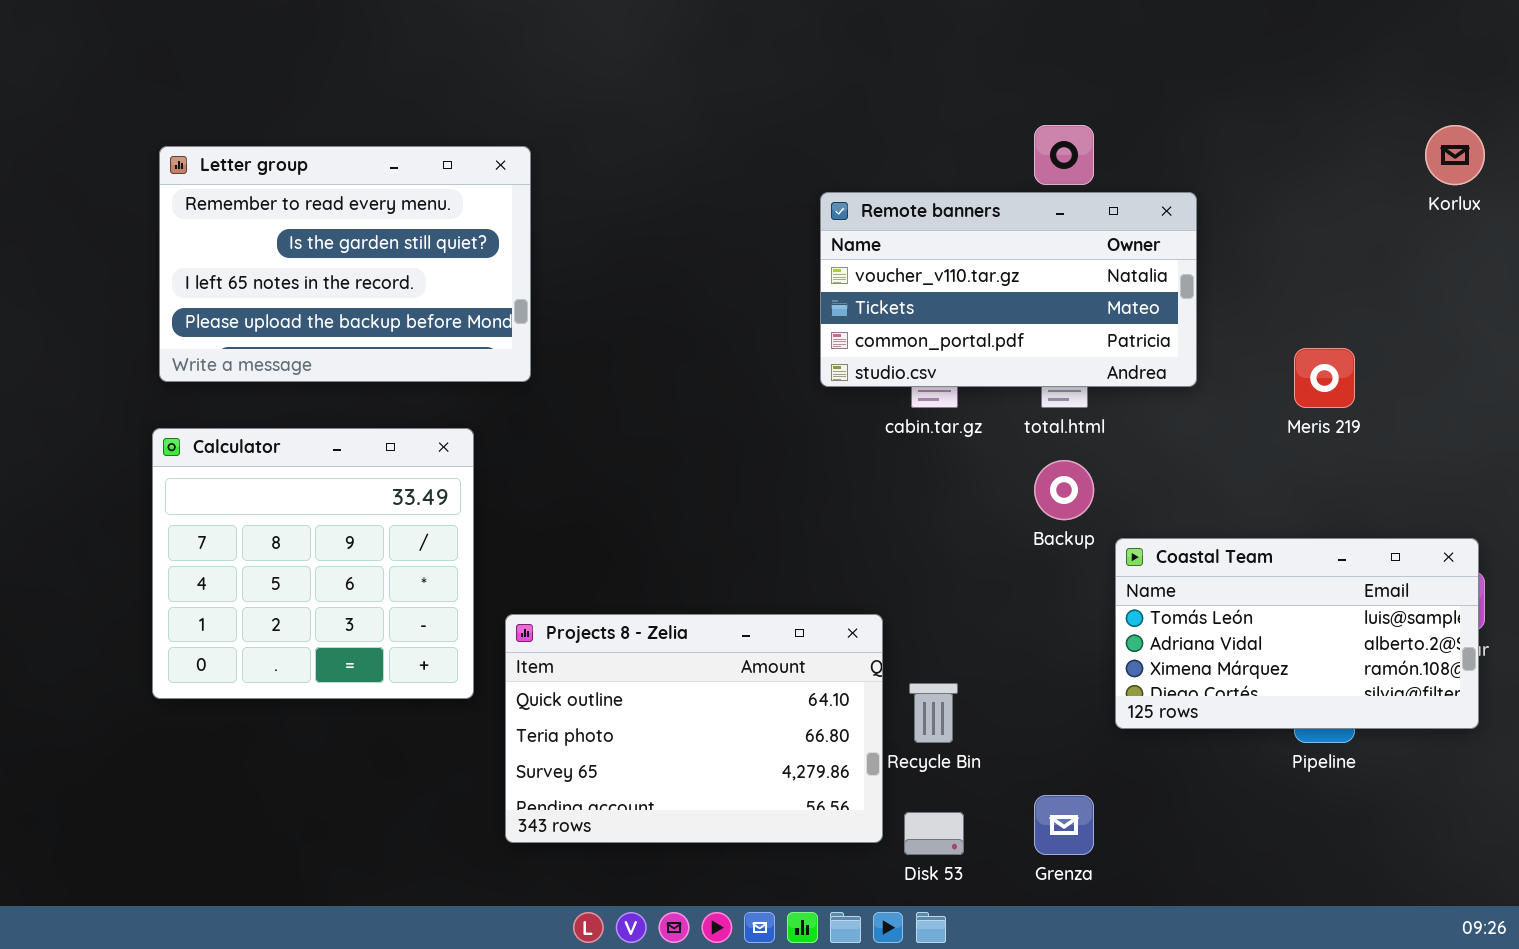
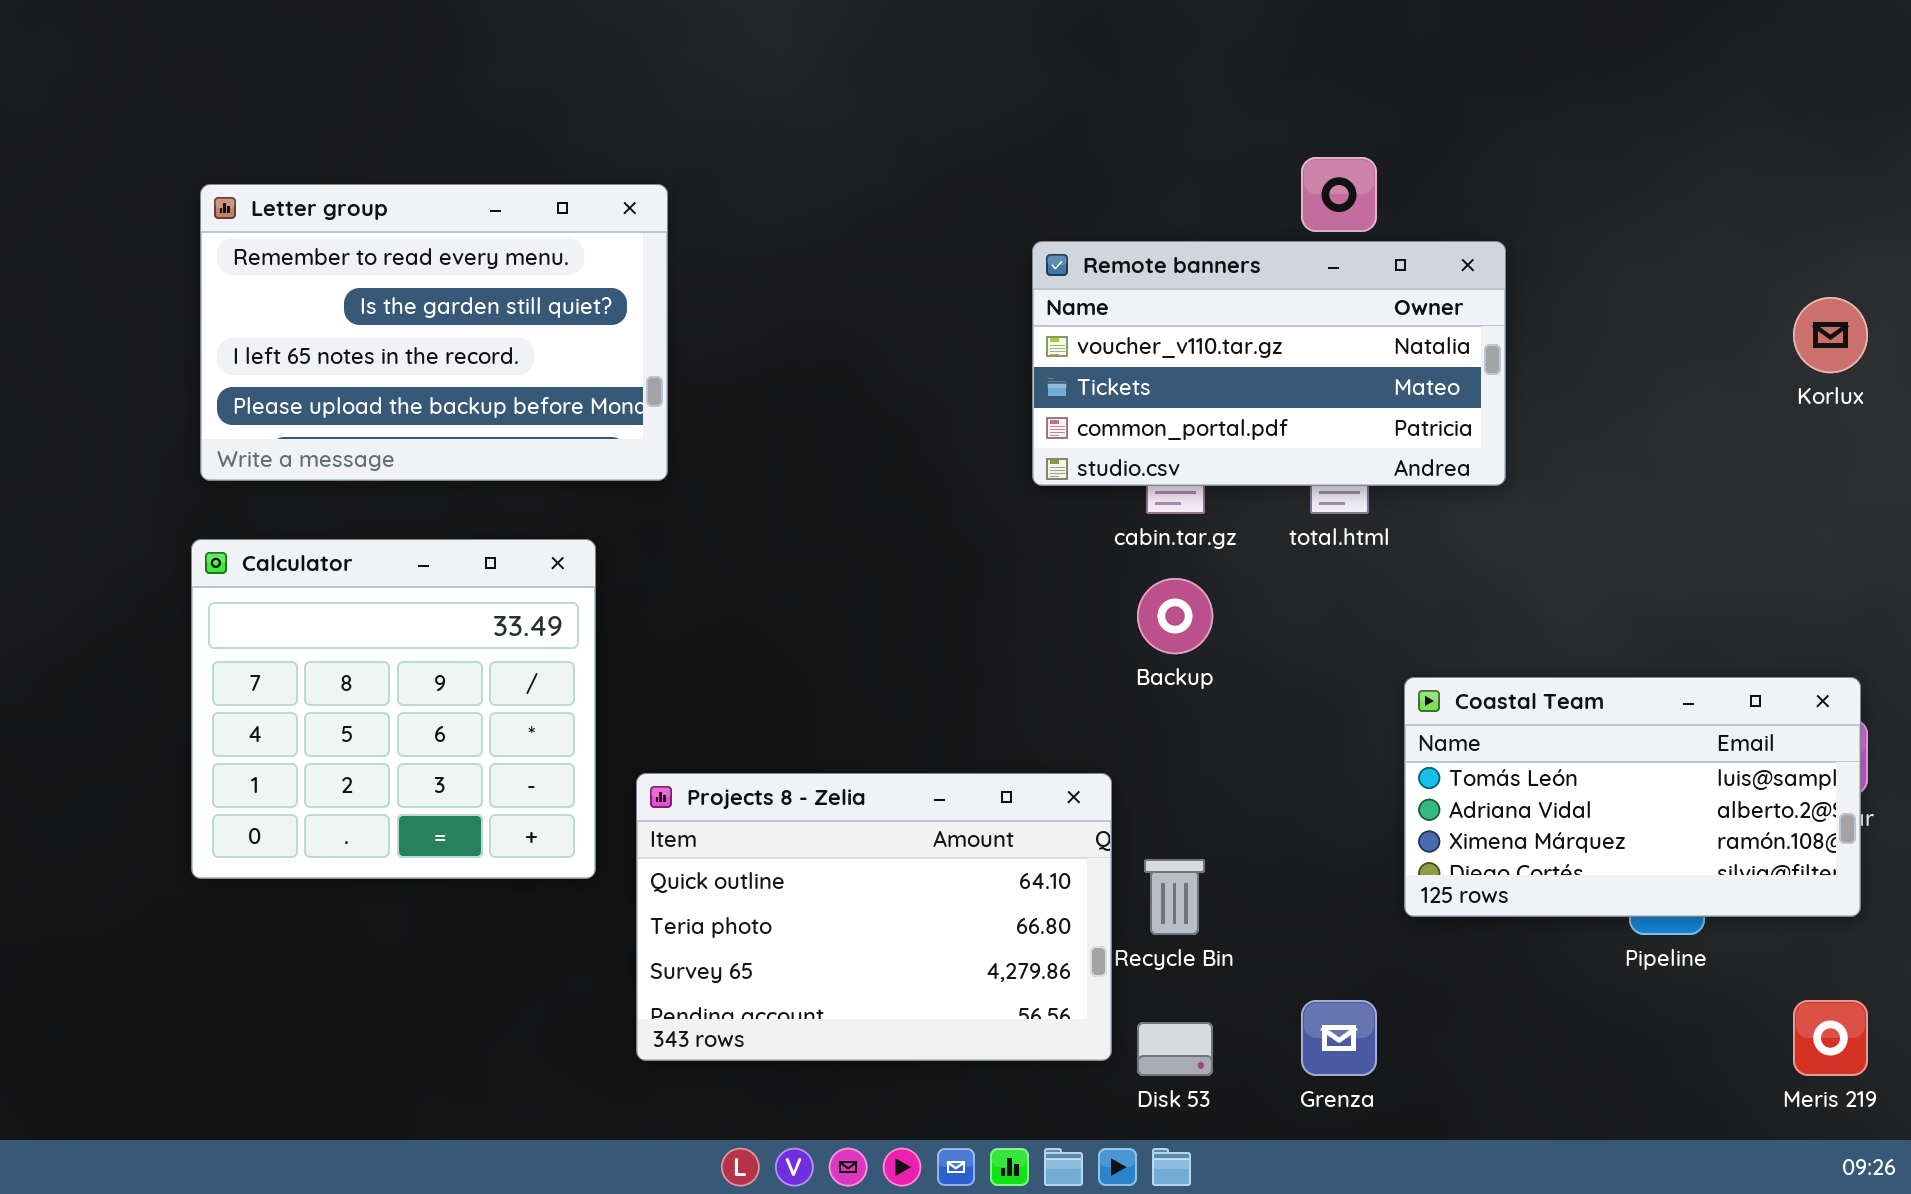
Korlux: [1425,125,1485,185] -> [1793,297,1868,373], moved
Meris 219: [1294,348,1355,408] -> [1793,1000,1868,1076], moved
Backup: [1034,460,1094,520] -> [1137,578,1213,654], moved

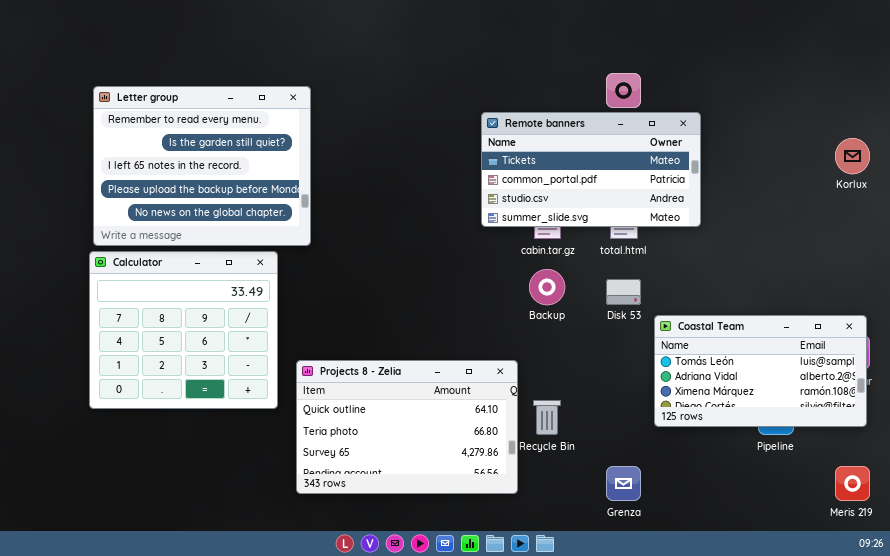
Letter group: [200,184,668,481] -> [93,86,311,246], resized
Remote banners: [1032,241,1506,486] -> [481,112,701,227], scrolled down 1 row
Disk 53: [1137,1022,1213,1076] -> [606,279,641,305], moved

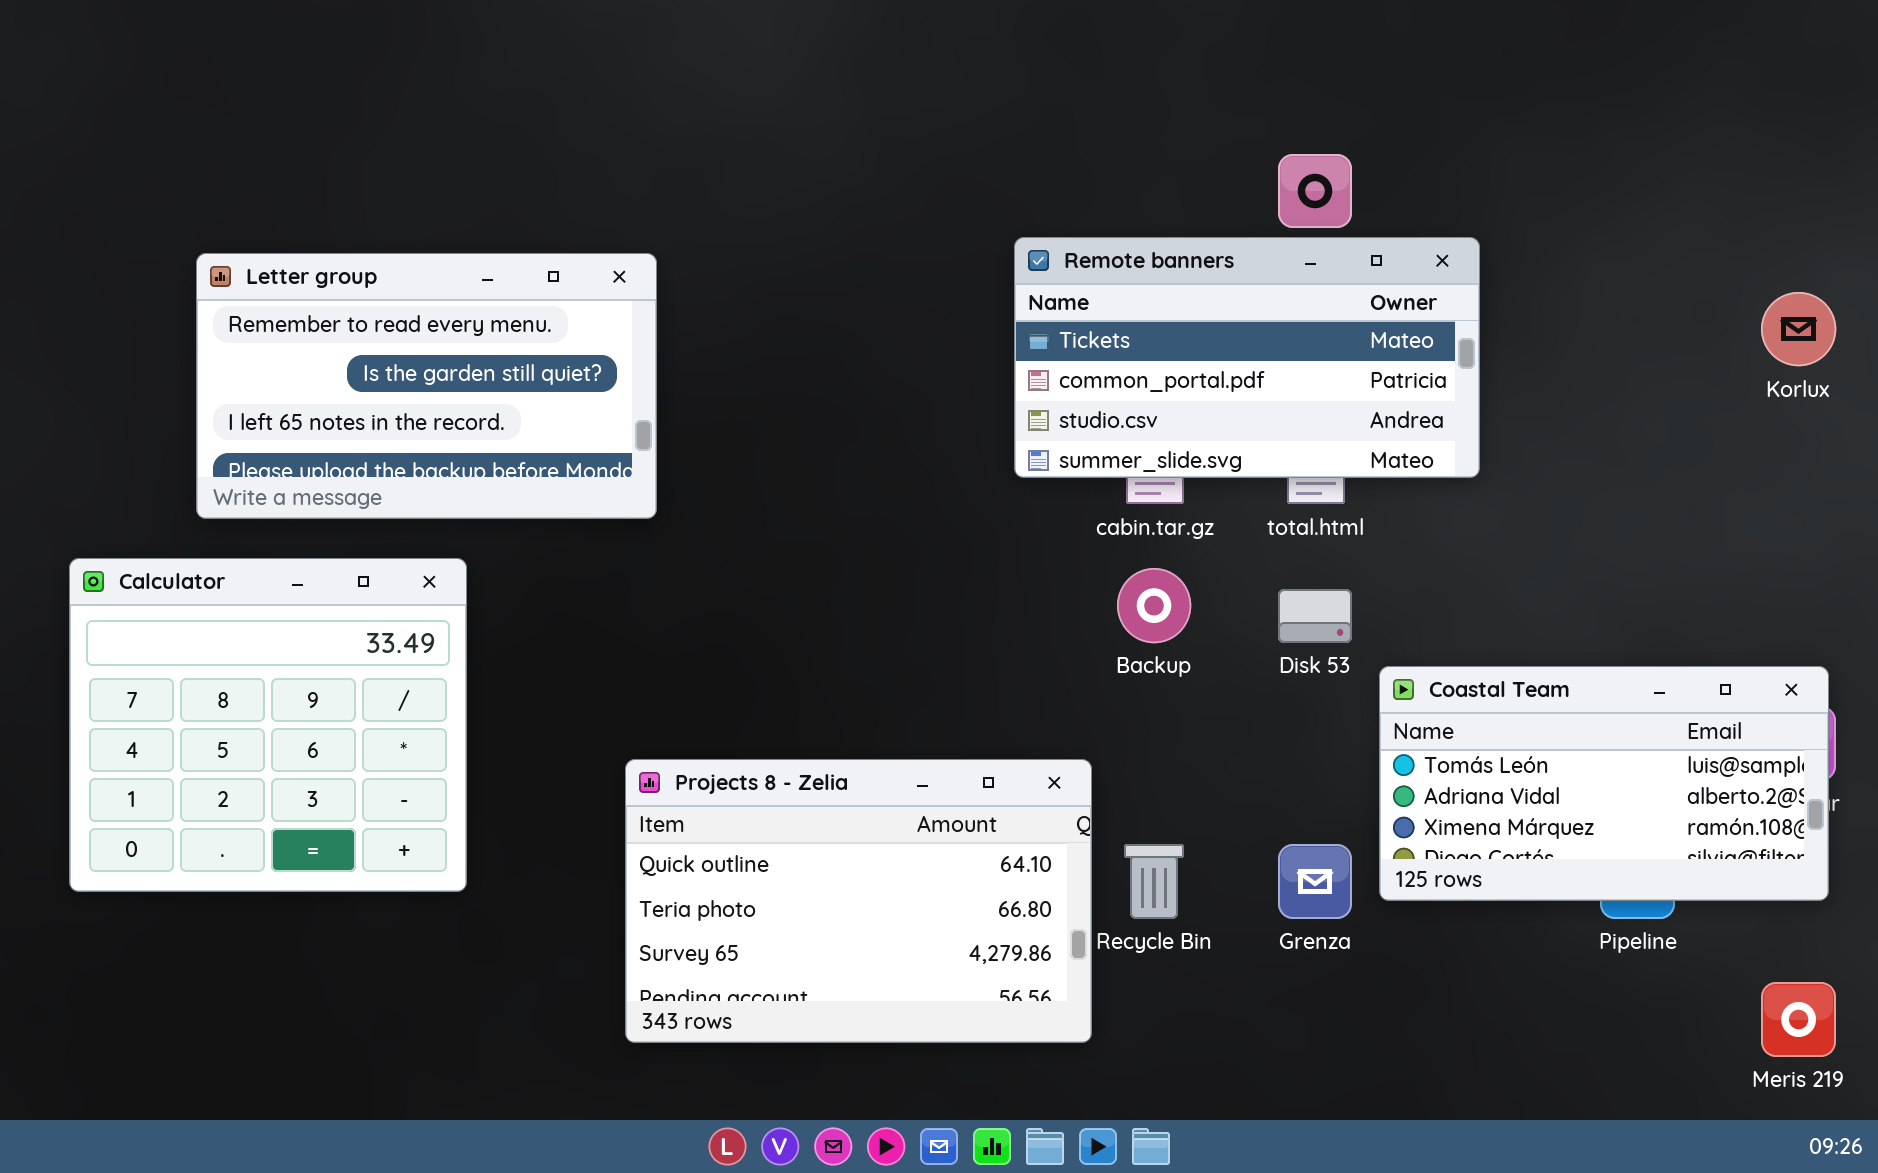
Letter group: [93,86,311,246] -> [196,253,657,519], resized
Calculator: [89,251,278,409] -> [69,558,467,892], moved
Grenza: [606,466,641,501] -> [1278,844,1352,919], moved

